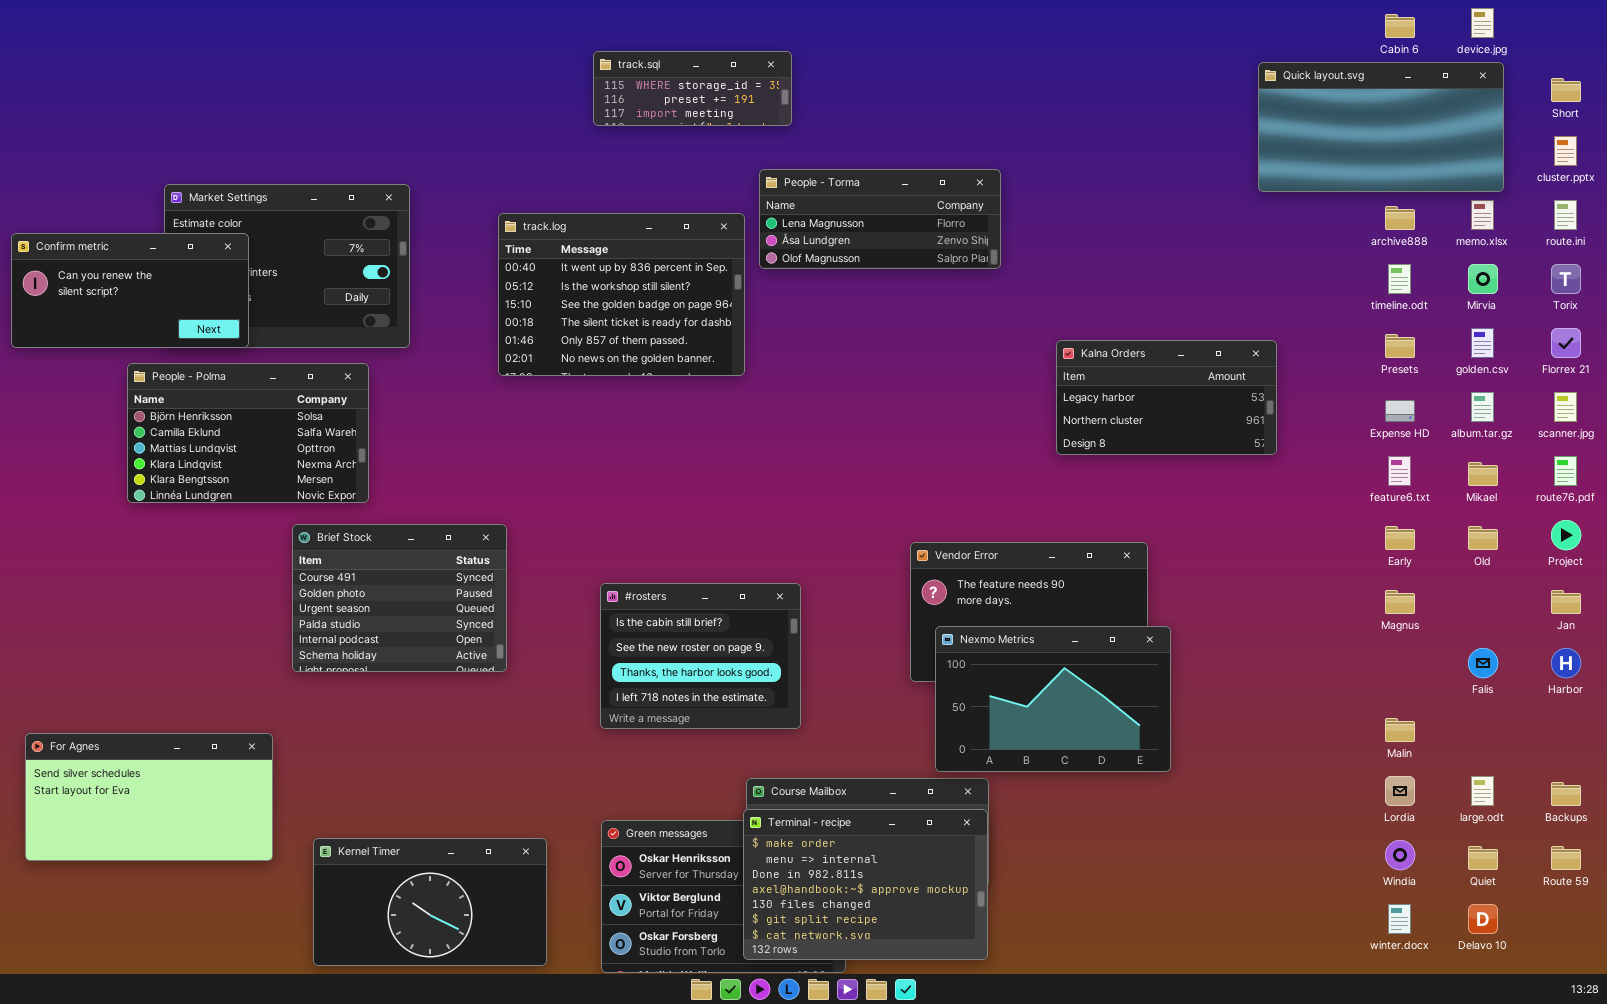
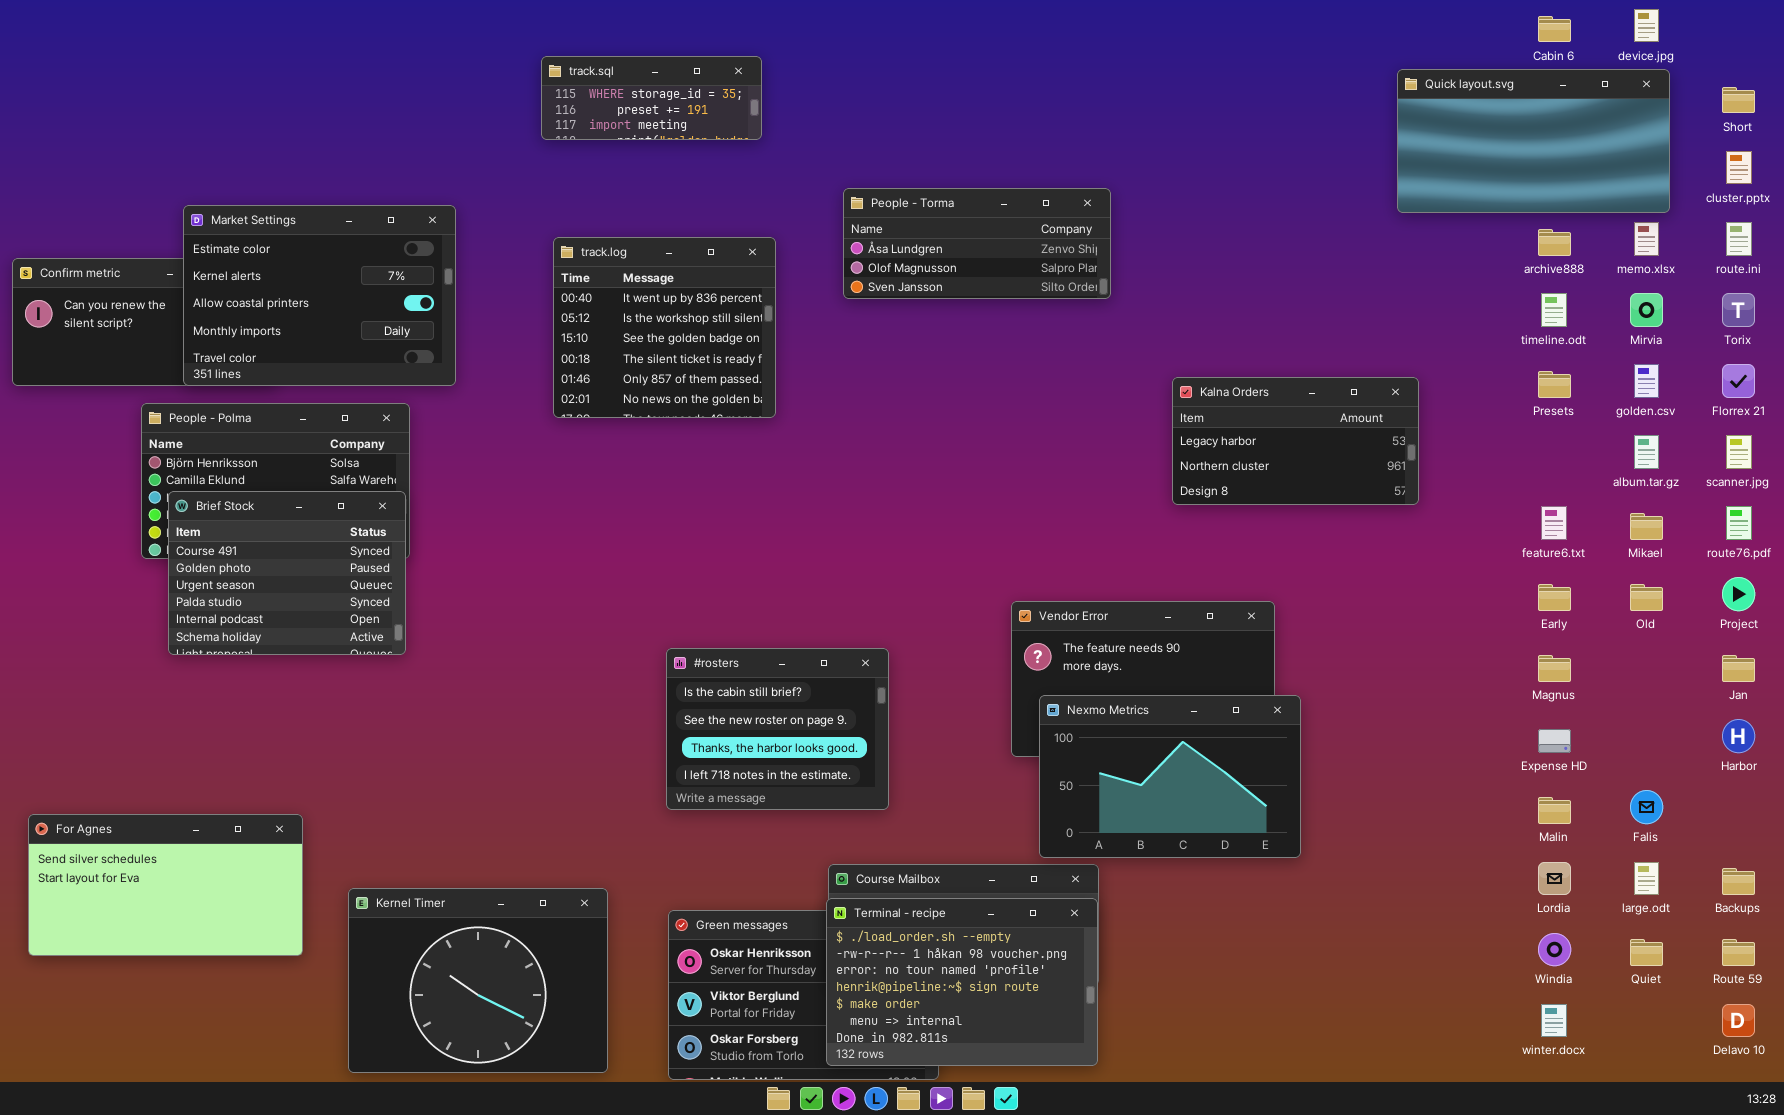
track.sql: [593,51,792,126] -> [541,56,762,140], moved
People - Torma: [759,169,1001,269] -> [843,188,1111,299], scrolled down 1 row
Market Settings: [164,184,410,348] -> [183,205,456,386], raised
track.log: [498,213,745,376] -> [553,237,776,418], resized
Expense HD: [1385,400,1415,422] -> [1538,729,1571,753], moved
Brief Stock: [292,524,507,672] -> [168,491,406,655], moved
Falis: [1468,648,1498,678] -> [1630,790,1663,824], moved
Terminal - recipe: [743,809,988,960] -> [826,898,1098,1066], scrolled up 4 rows
Kernel Timer: [313,838,547,966] -> [348,888,608,1073], resized
Delavo 10: [1468,904,1498,934] -> [1722,1004,1755,1037], moved

